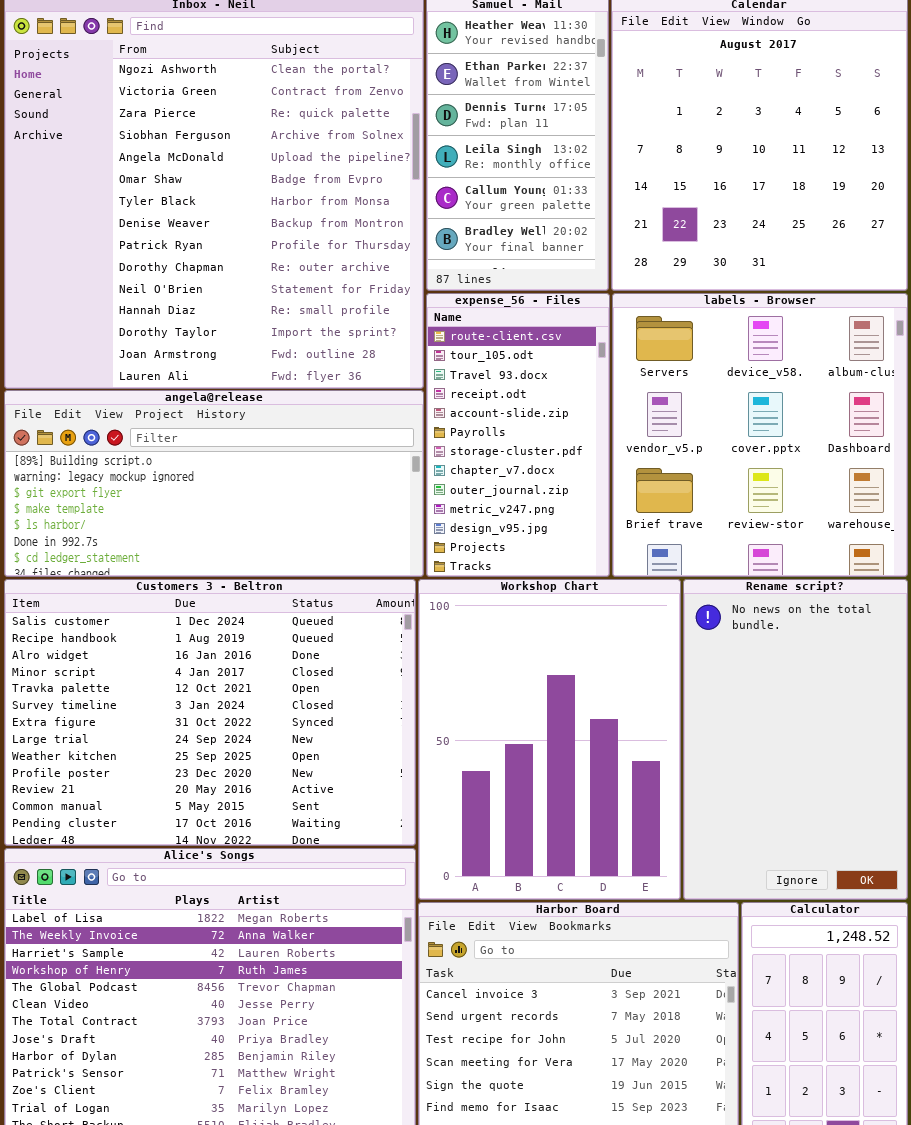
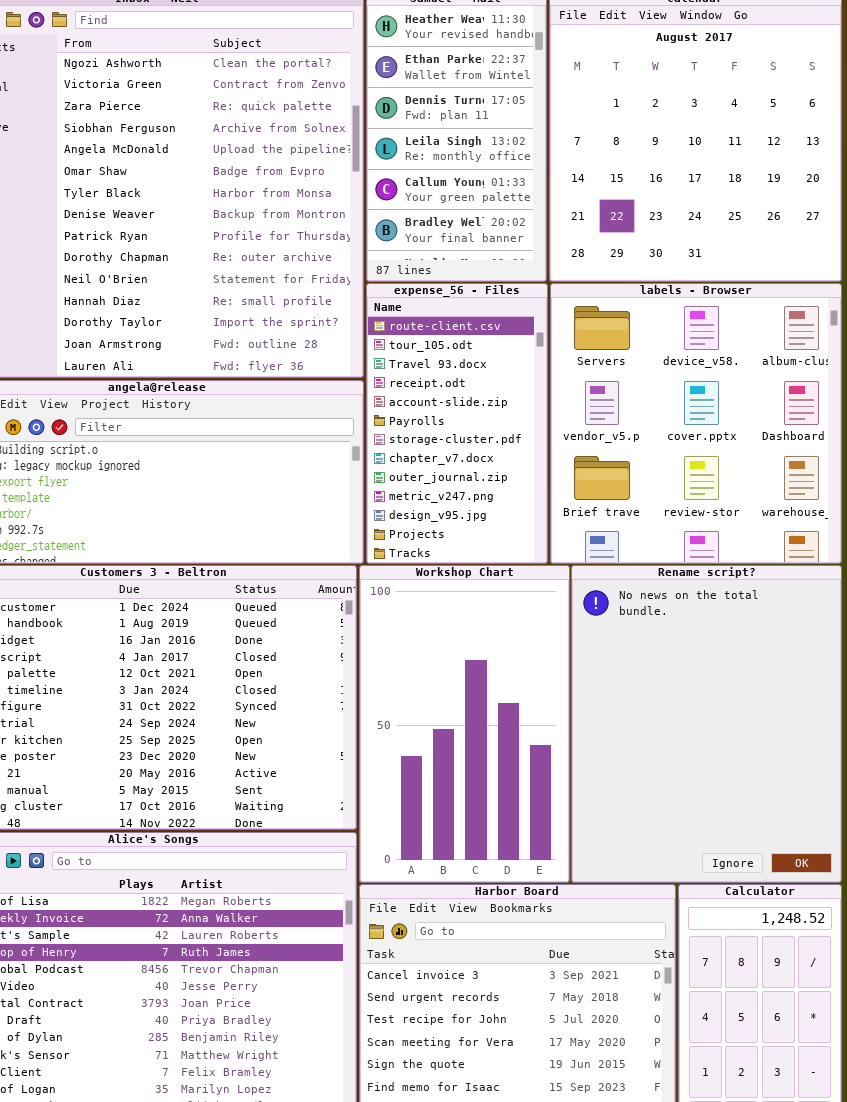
Workshop Chart: [418,579,681,900] -> [359,565,570,883], resized
Rename script?: [683,579,908,900] -> [571,565,842,883], resized

